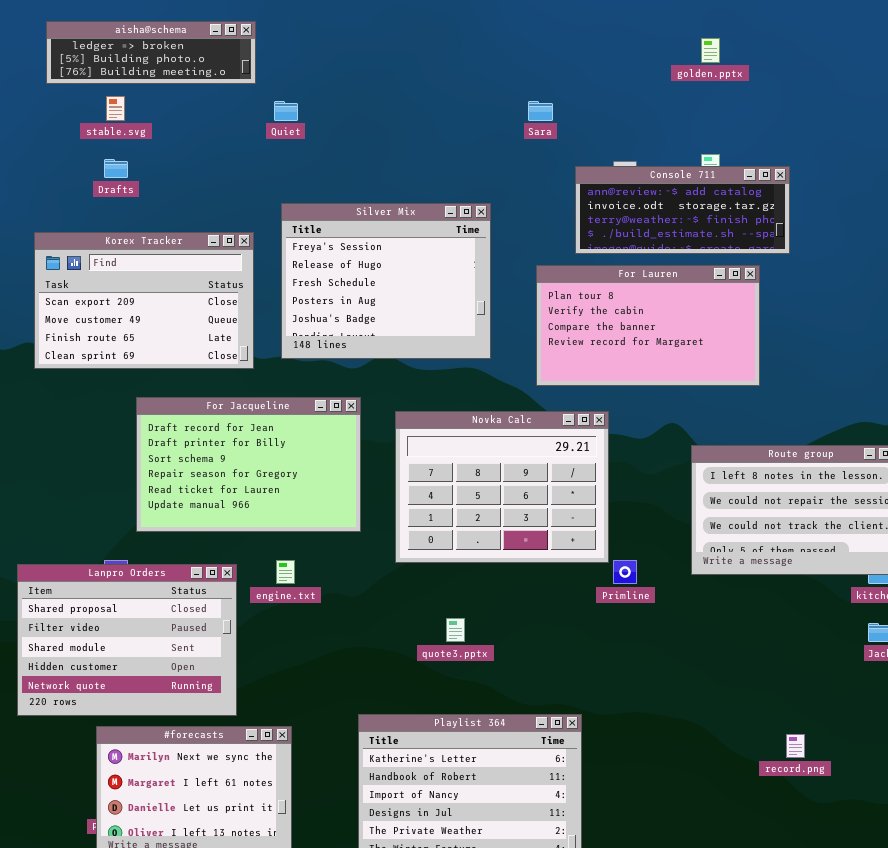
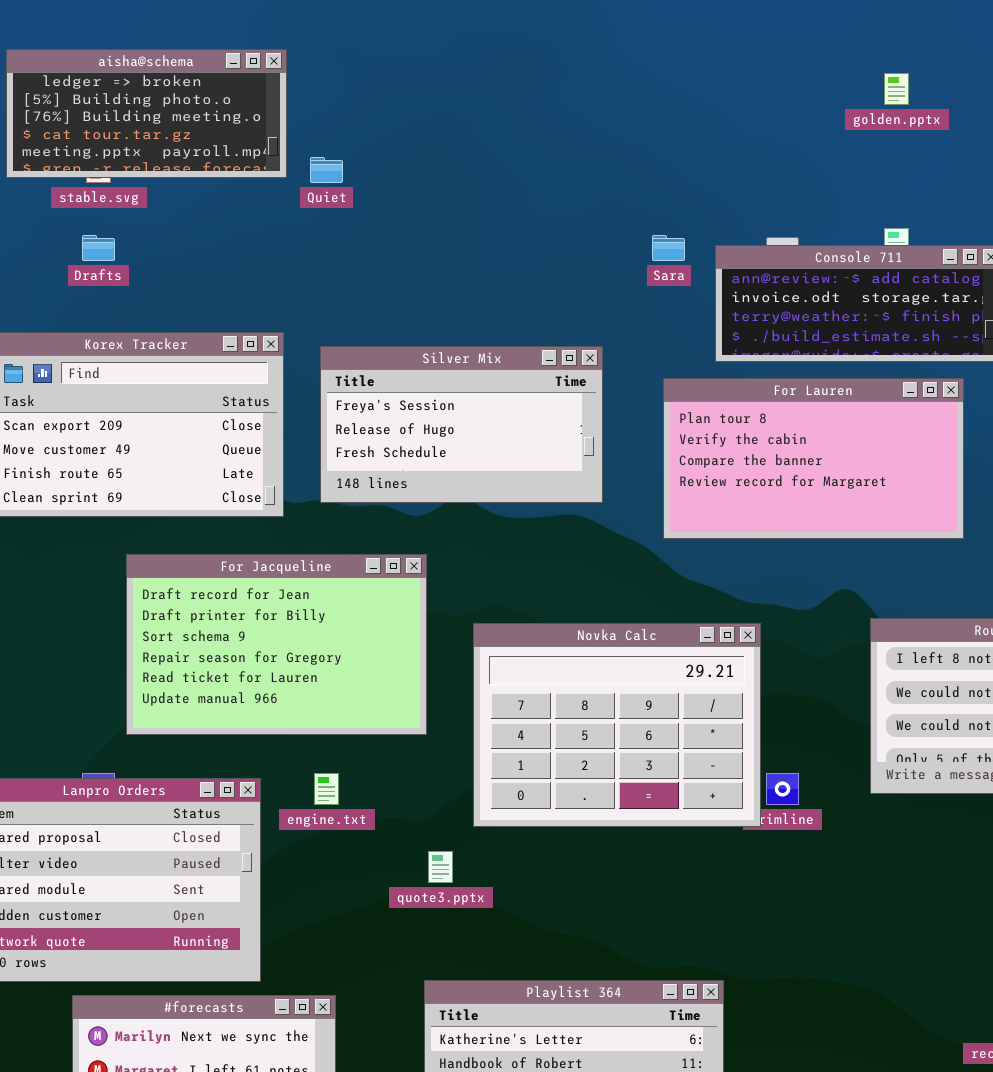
aisha@schema: [46,21,256,84] -> [6,49,287,178], resized
Sara: [528,101,553,121] -> [652,235,685,261], moved
Silver Mix: [281,203,491,359] -> [320,346,603,503], resized
Novka Calc: [395,411,609,563] -> [473,623,761,827], moved
quote3.pptx: [446,618,465,642] -> [428,851,453,883], moved

